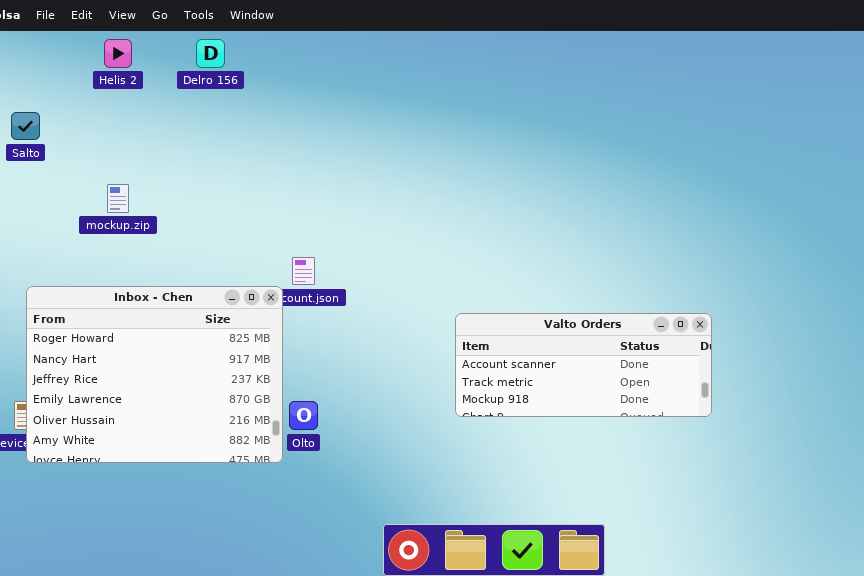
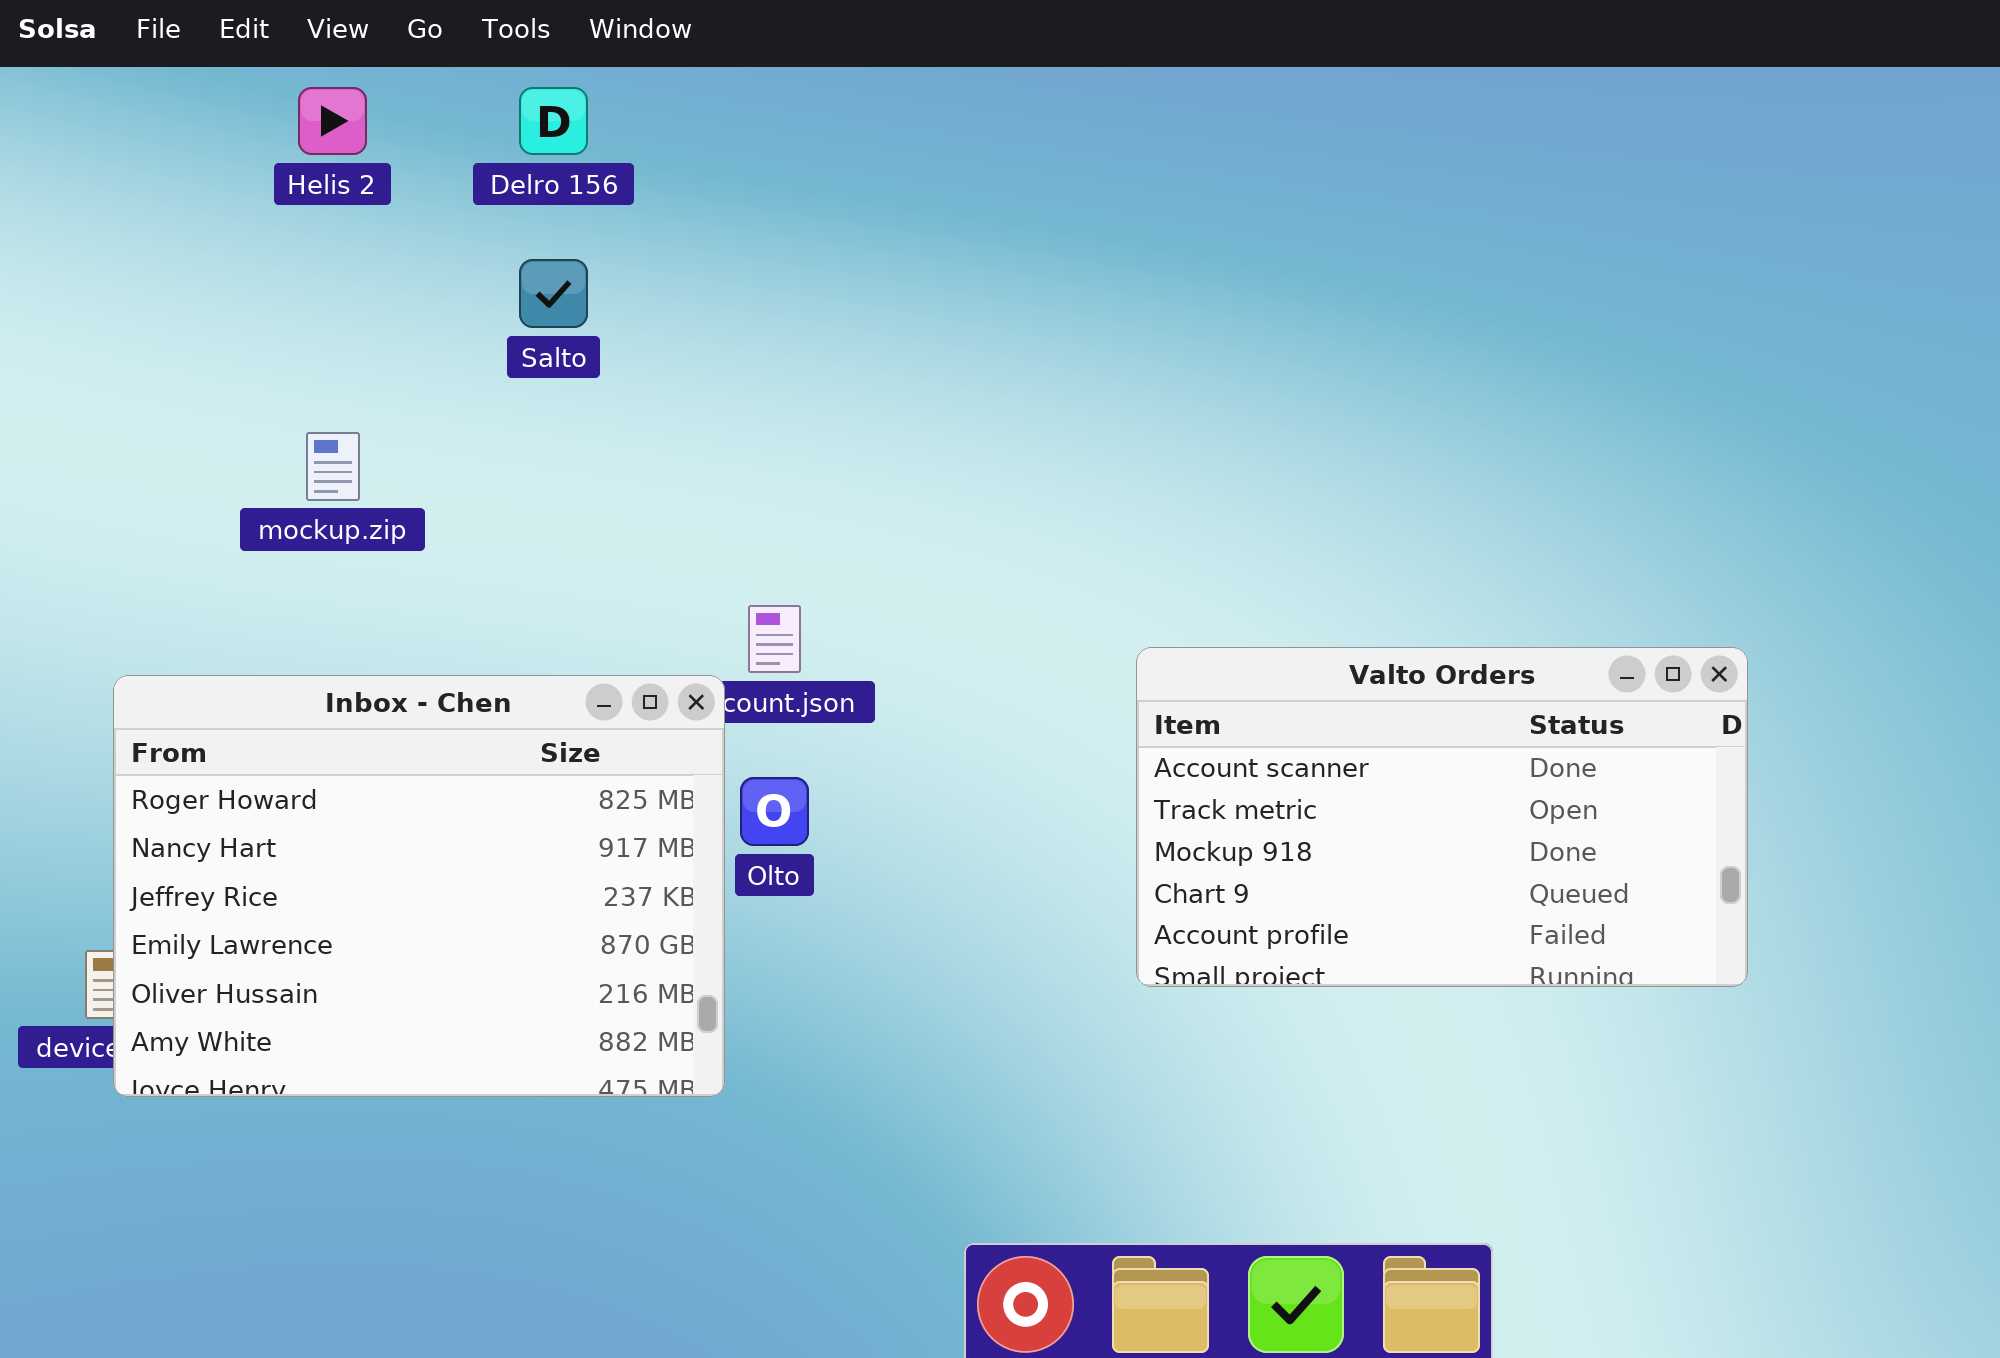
Salto: [11,112,40,140] -> [519,259,588,328], moved
Valto Orders: [455,313,712,417] -> [1136,647,1748,987], resized
Olto: [289,401,318,430] -> [740,777,809,846], moved

